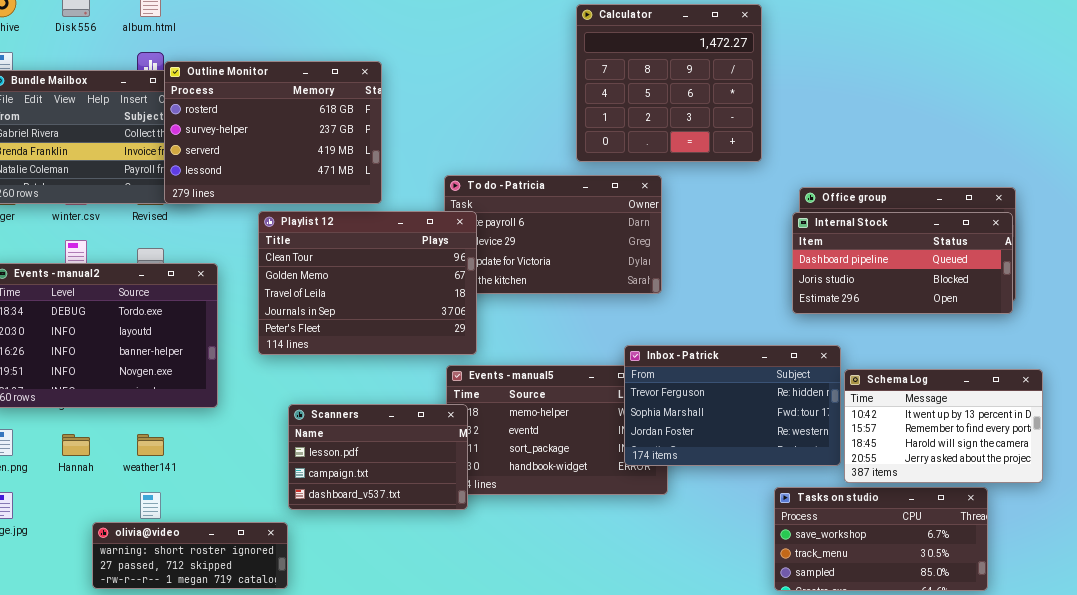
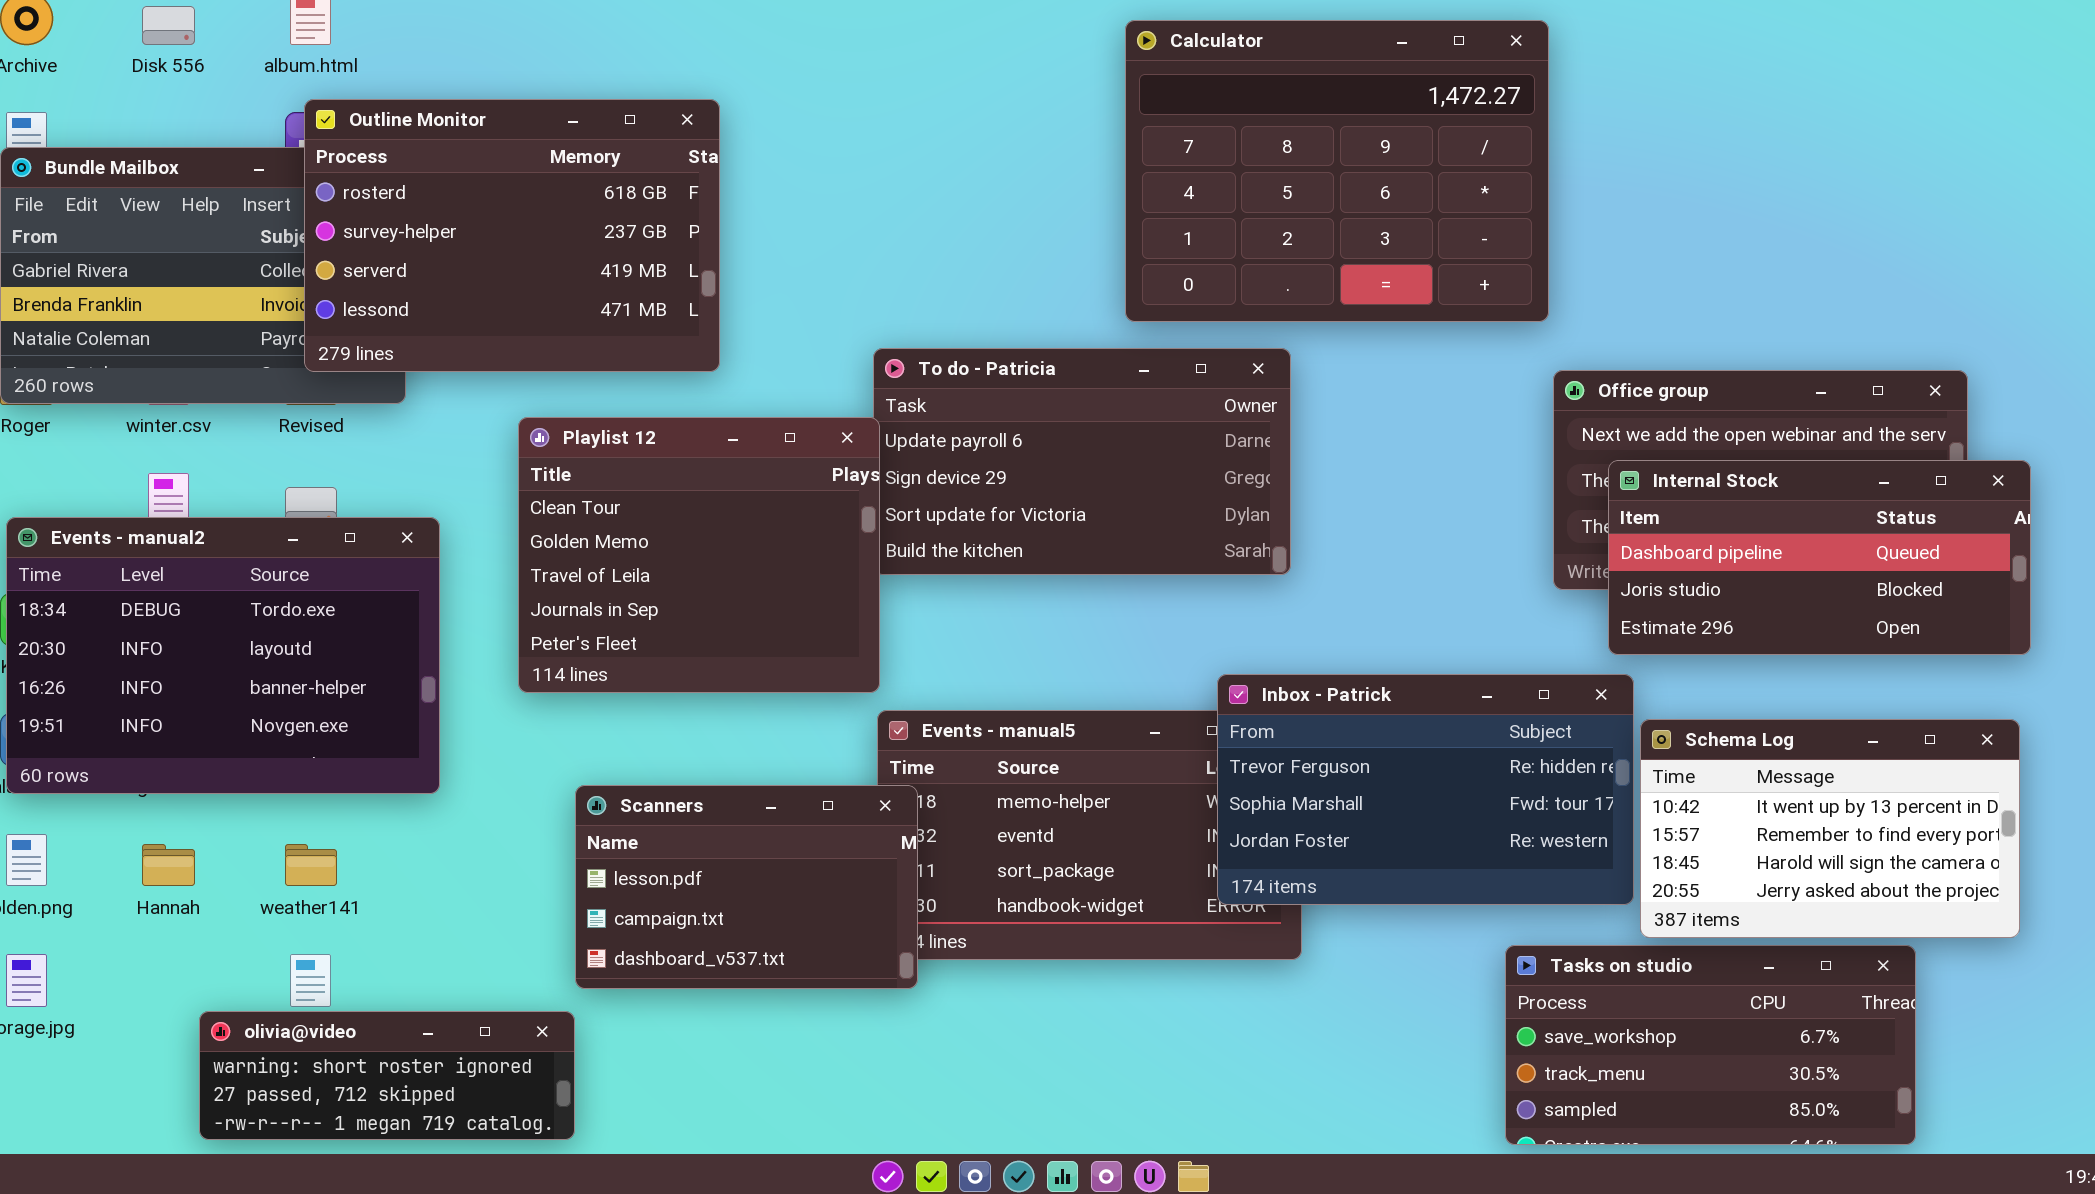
Calculator: [576,4,762,162] -> [1125,20,1549,322], resized
Outline Monitor: [164,61,382,204] -> [304,99,720,372], moved
Playlist 12: [258,211,477,355] -> [518,417,880,693], resized
Internal Stock: [792,212,1013,314] -> [1608,460,2031,655], moved

